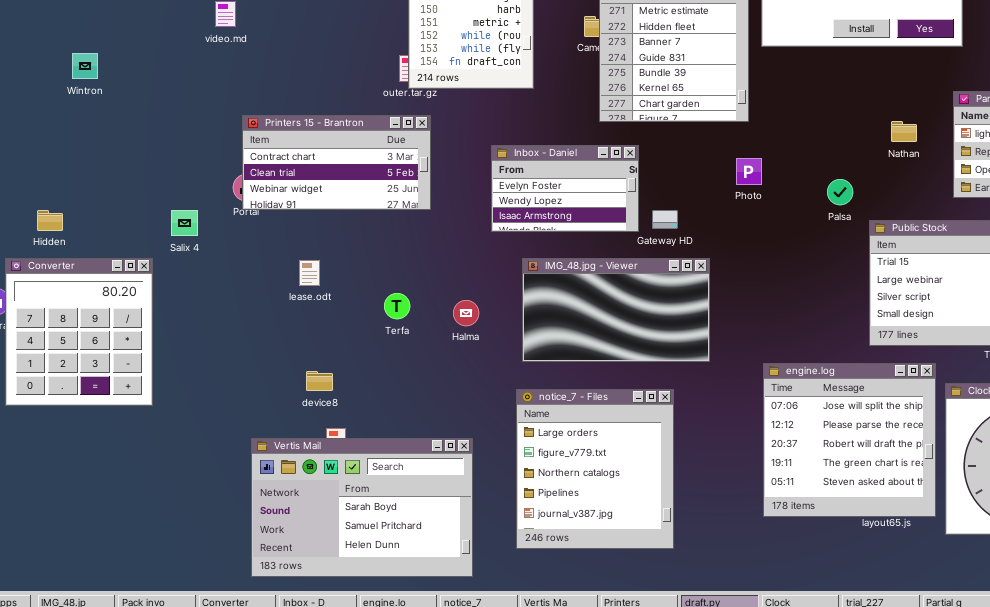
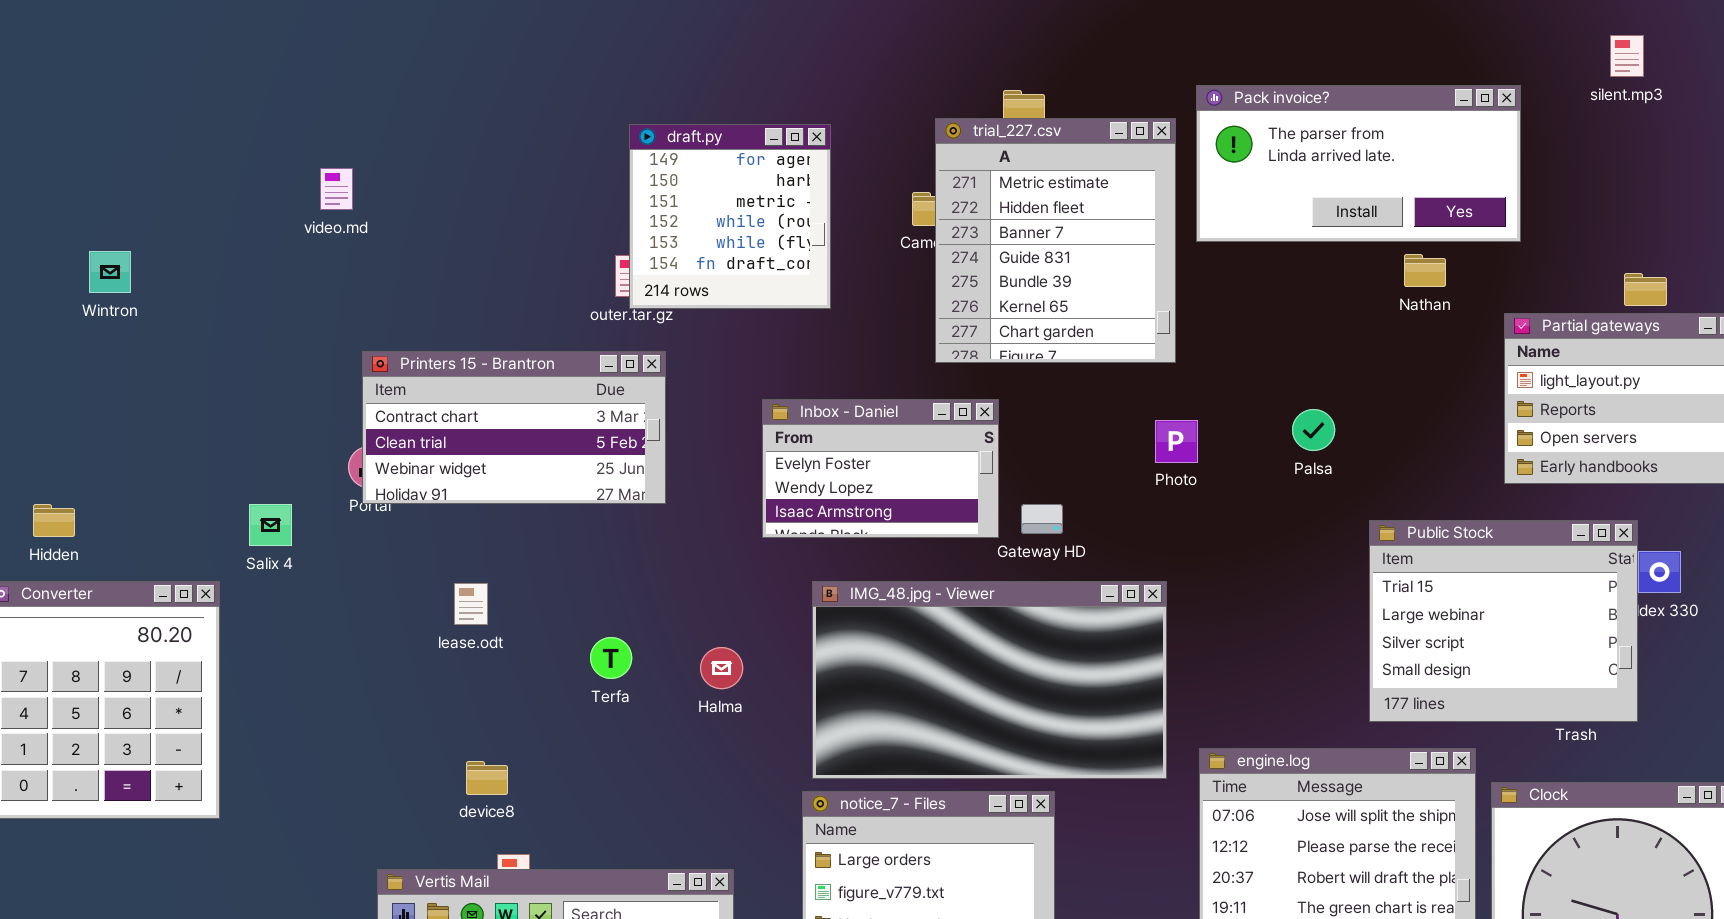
Nathan: [891,121,917,142] -> [1404,254,1446,287], moved
Palsa: [827,179,853,205] -> [1292,409,1335,451], moved
IMG_48.jpg - Viewer: [522,258,710,362] -> [812,581,1167,779], resized

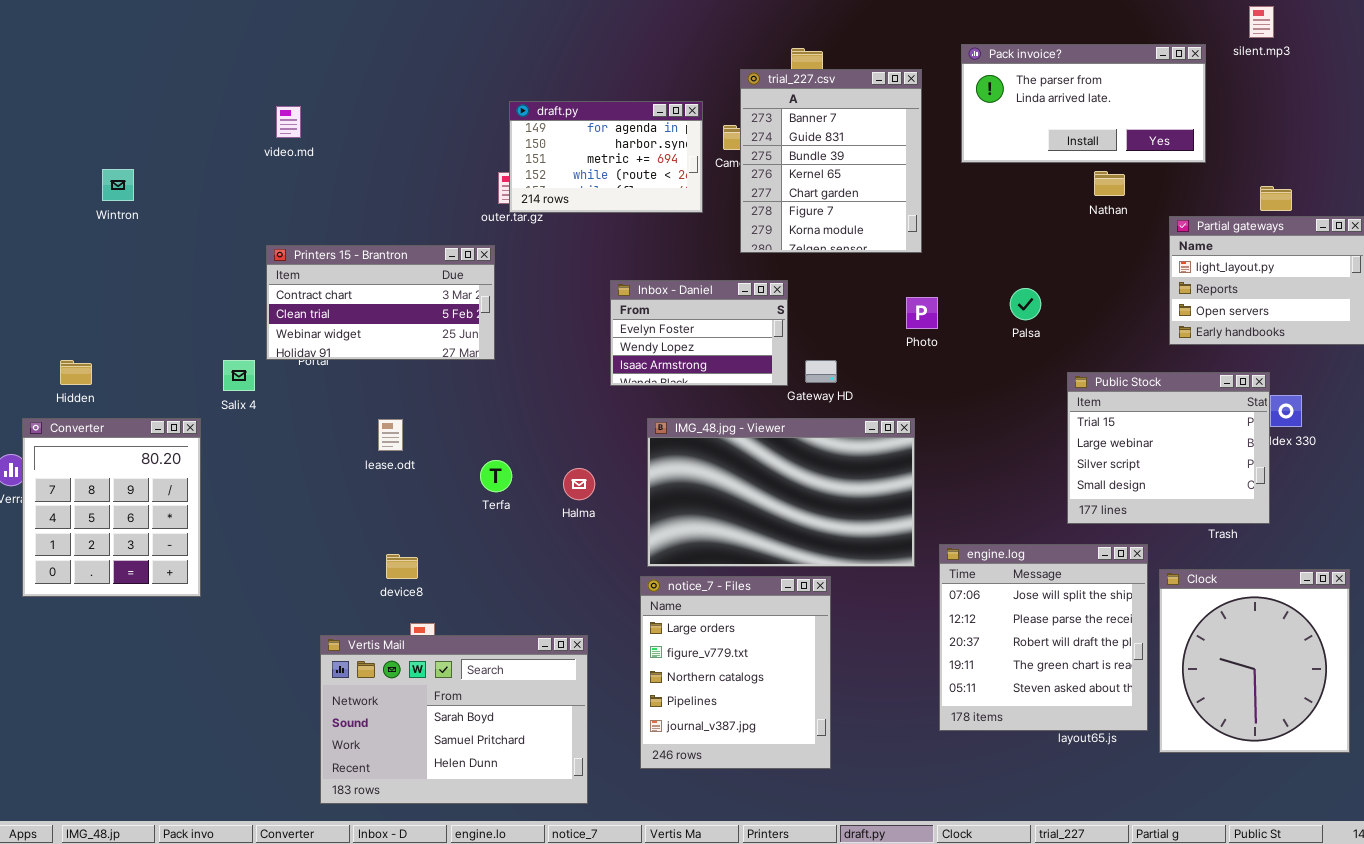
Pack invoice?: [1196,85,1521,242] -> [961,44,1206,163], moved
trial_227.csv: [935,118,1176,363] -> [740,69,922,253], scrolled down 2 rows
draft.py: [629,124,831,309] -> [509,101,703,213], resized
Printers 15 - Brantron: [362,351,666,504] -> [266,245,495,360], moved

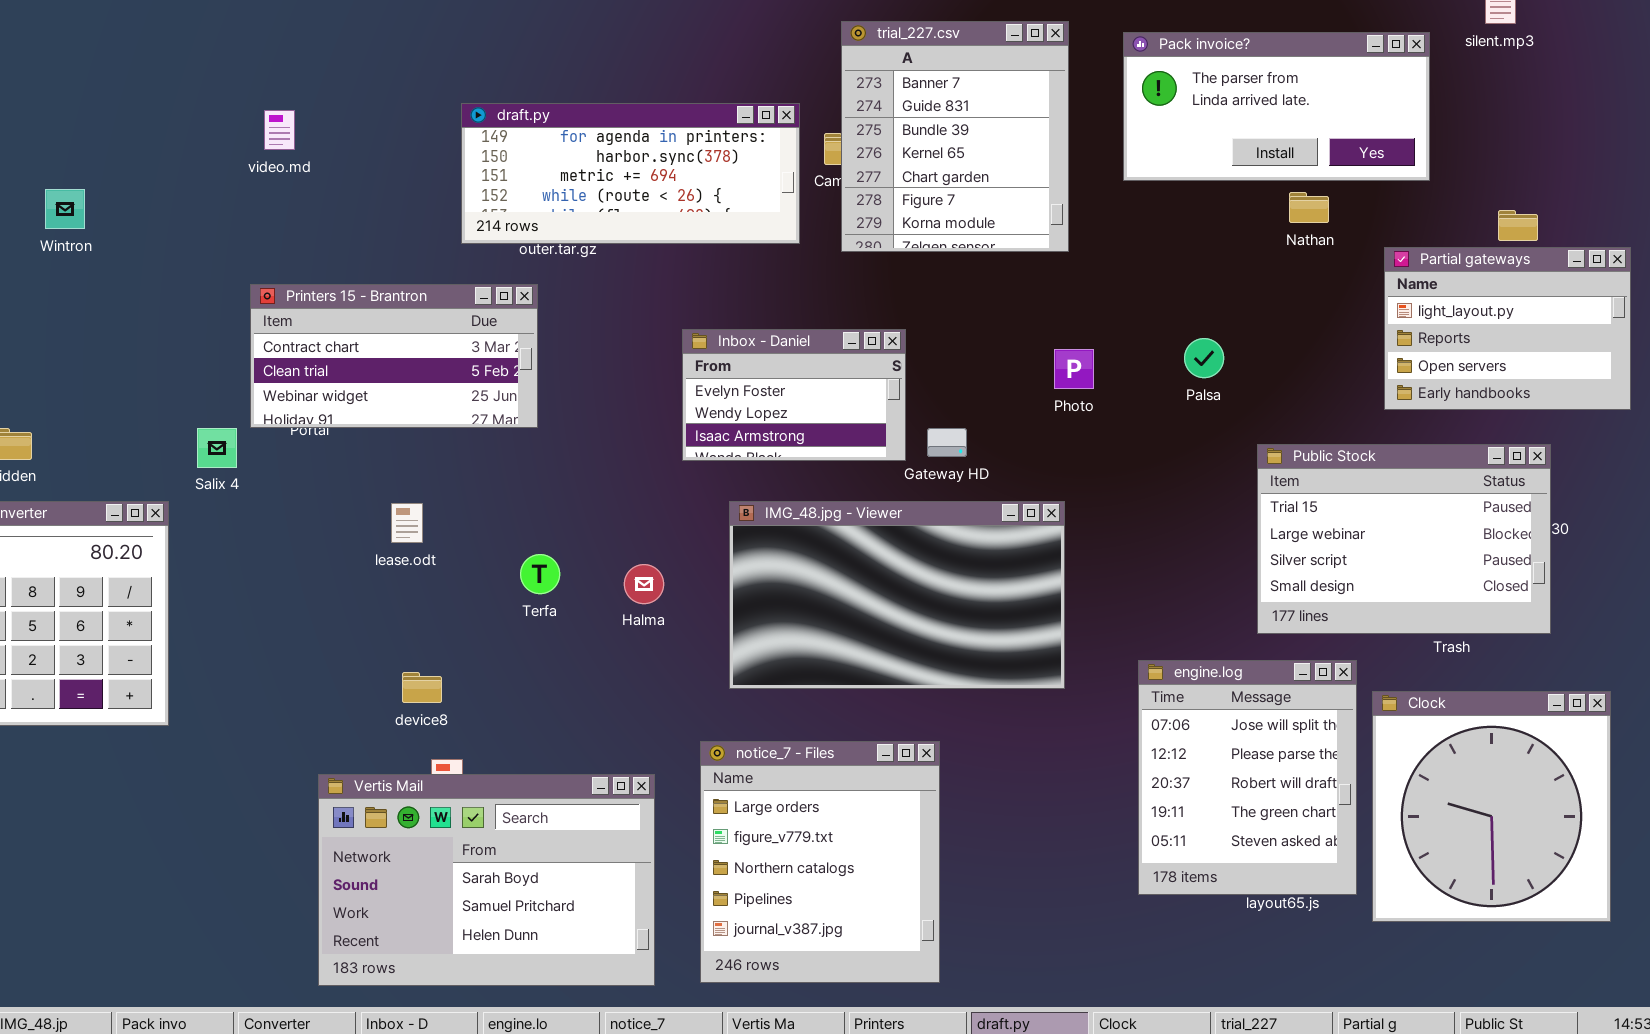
trial_227.csv: [740,69,922,253] -> [841,21,1069,252], moved
draft.py: [509,101,703,213] -> [461,103,800,244], resized
Public Stock: [1067,372,1270,524] -> [1257,444,1551,634], resized
engine.log: [939,544,1148,731] -> [1138,660,1357,895], resized
notice_7 - Files: [640,576,831,769] -> [700,741,940,983], moved

